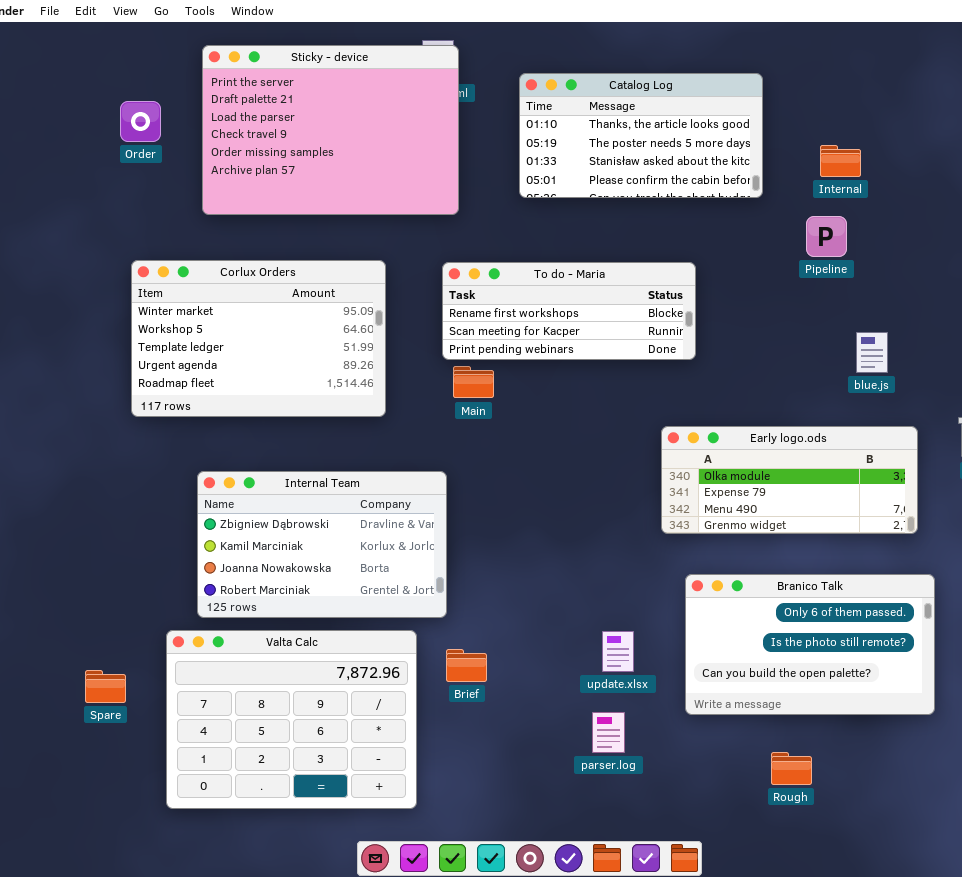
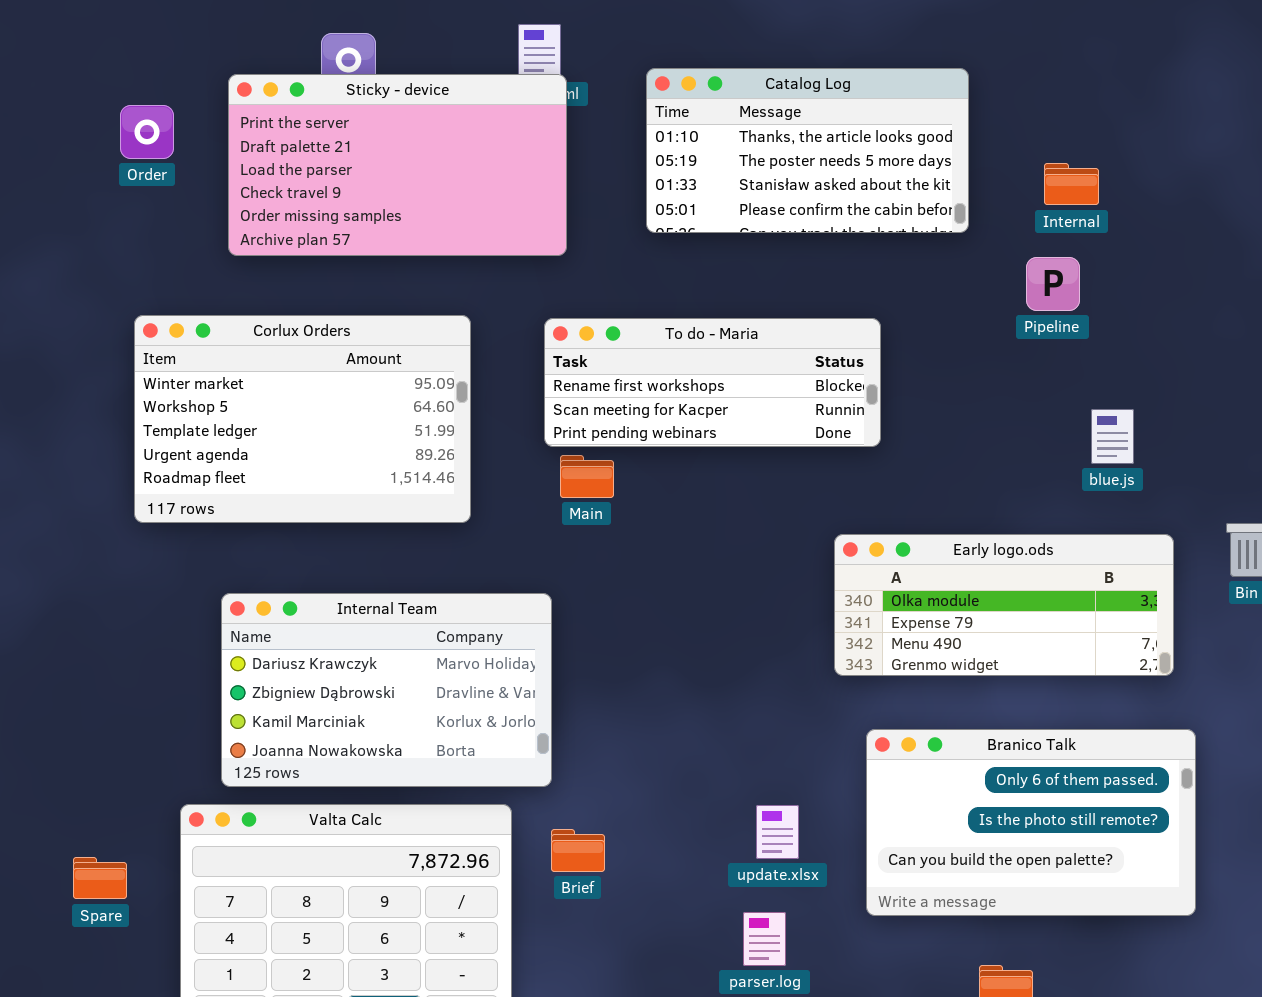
Sticky - device: [202,45,459,215] -> [228,74,567,256], resized
Internal Team: [197,471,447,618] -> [221,593,552,787], scrolled up 1 row

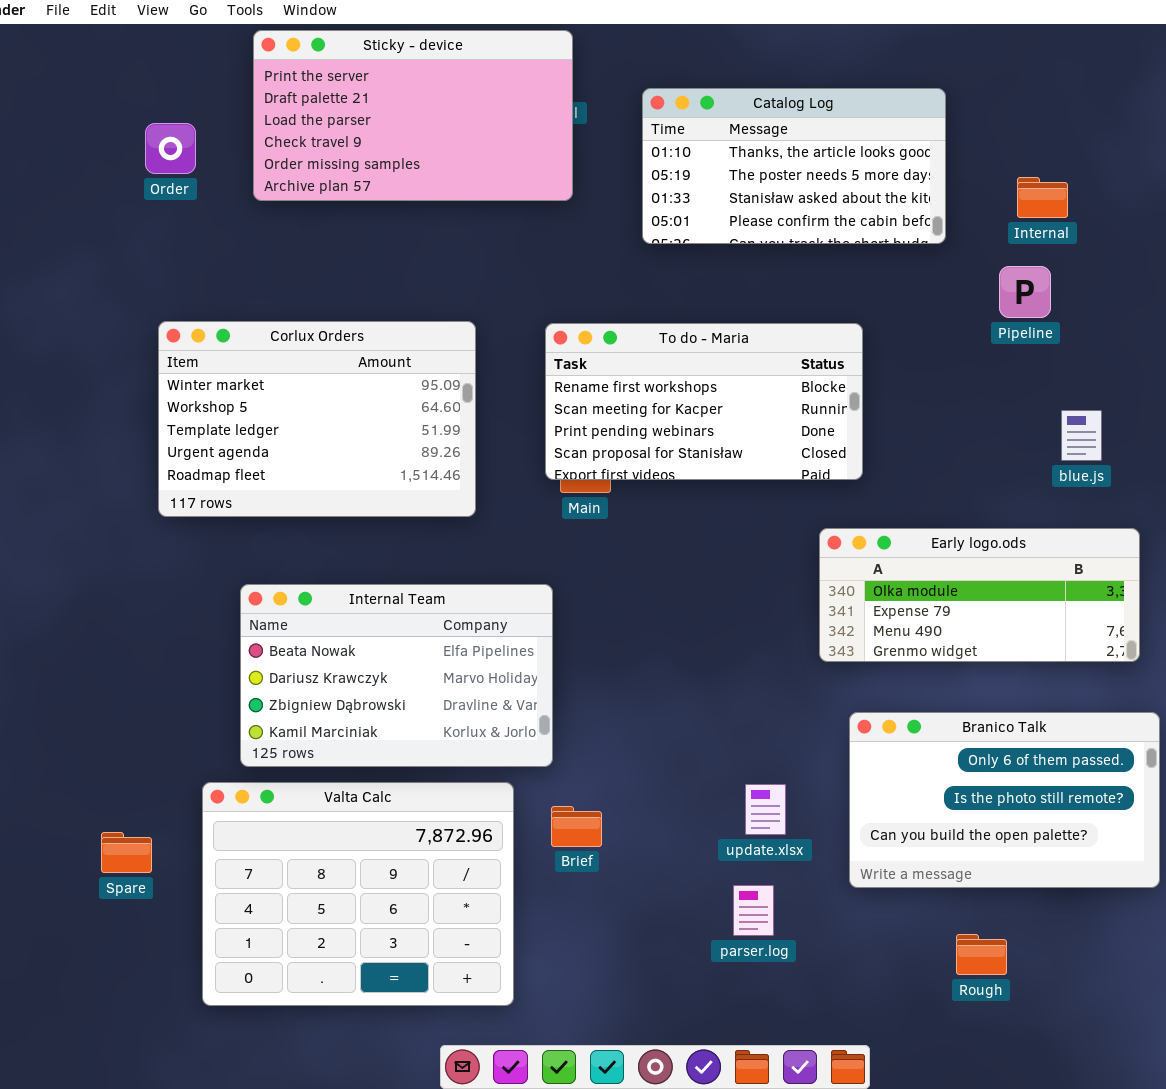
Sticky - device: [228,74,567,256] -> [253,30,573,201], moved
To do - Maria: [544,318,881,447] -> [545,323,863,480], resized
Internal Team: [221,593,552,787] -> [240,584,553,767], scrolled up 1 row

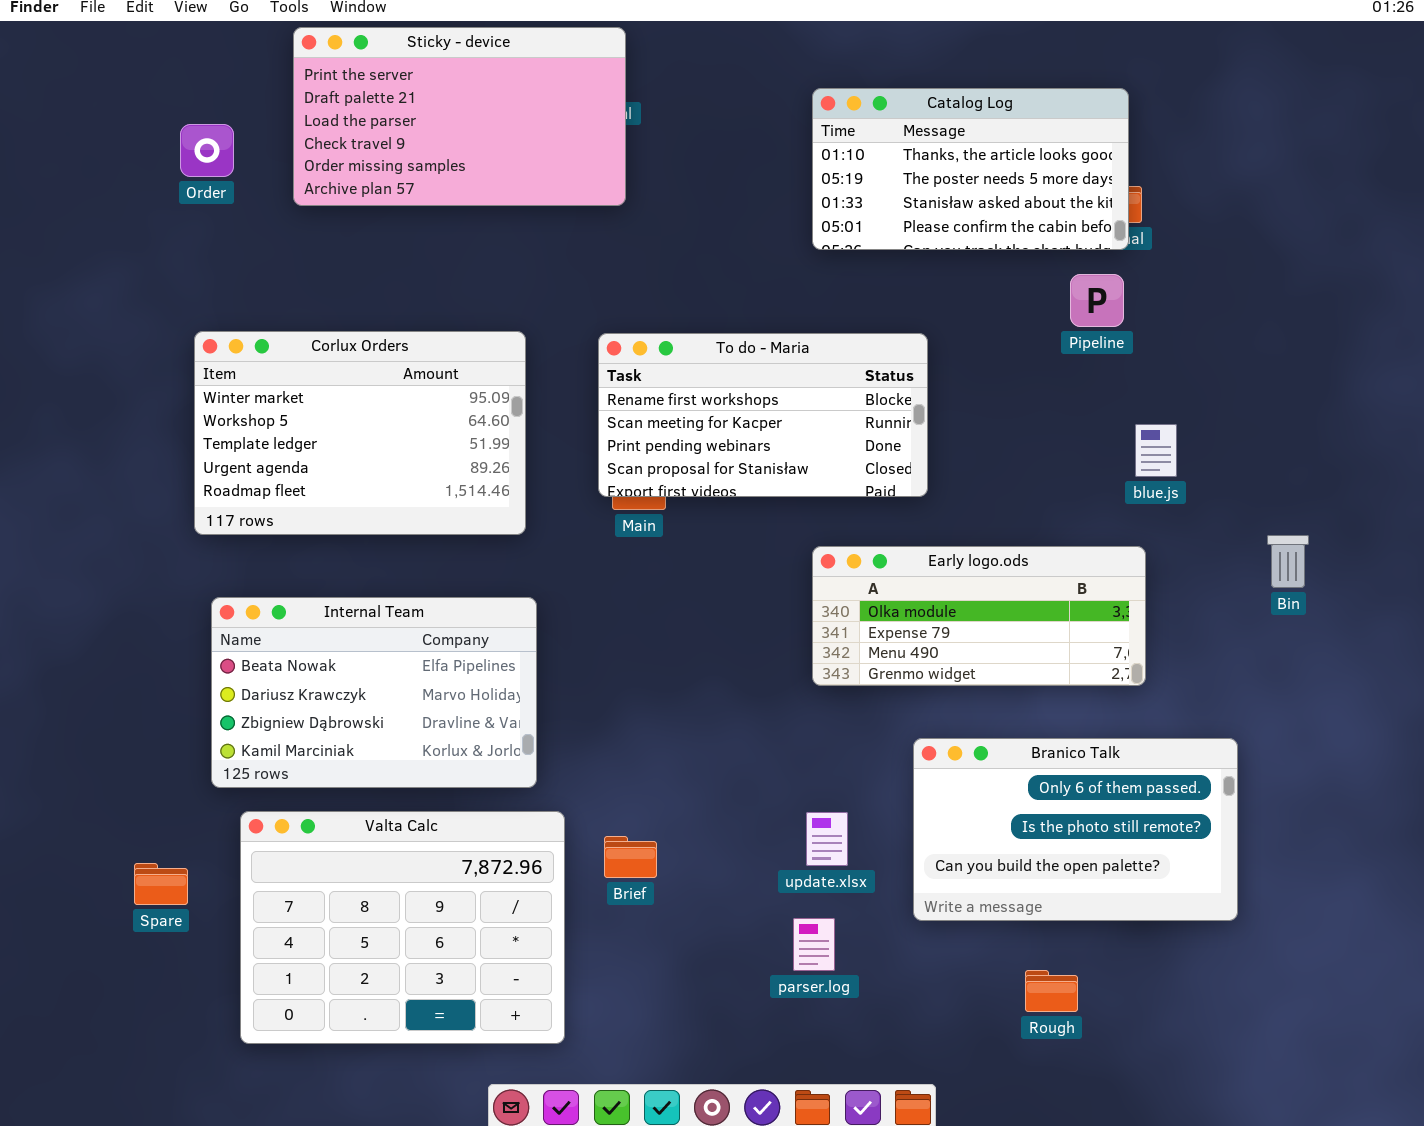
Catalog Log: [642,88,946,244] -> [812,88,1129,250], moved
Early logo.ods: [819,528,1140,662] -> [812,546,1146,686], moved
Internal Team: [240,584,553,767] -> [211,597,537,788], moved

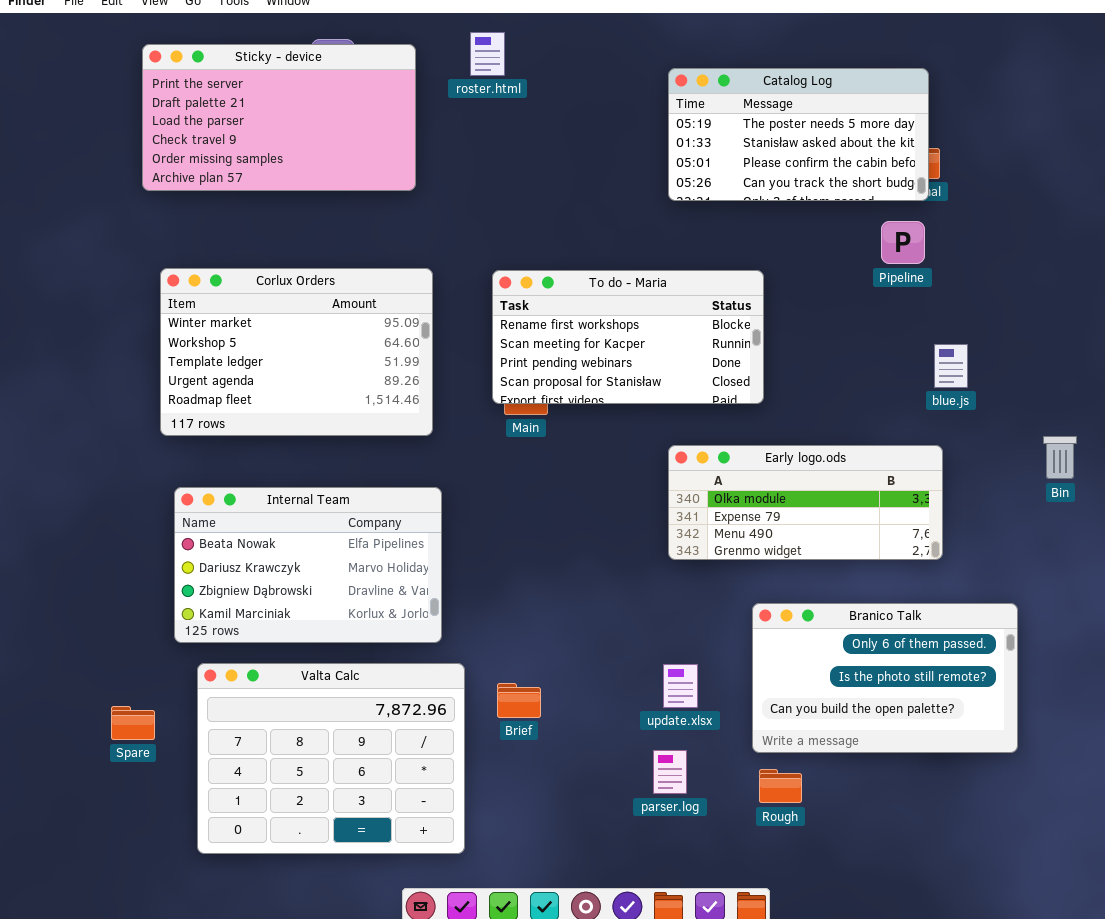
Sticky - device: [293,27,626,206] -> [142,44,416,191], moved
Catalog Log: [812,88,1129,250] -> [668,68,929,201], scrolled down 1 row
Rough: [1025,970,1078,1012] -> [759,769,802,803], moved

